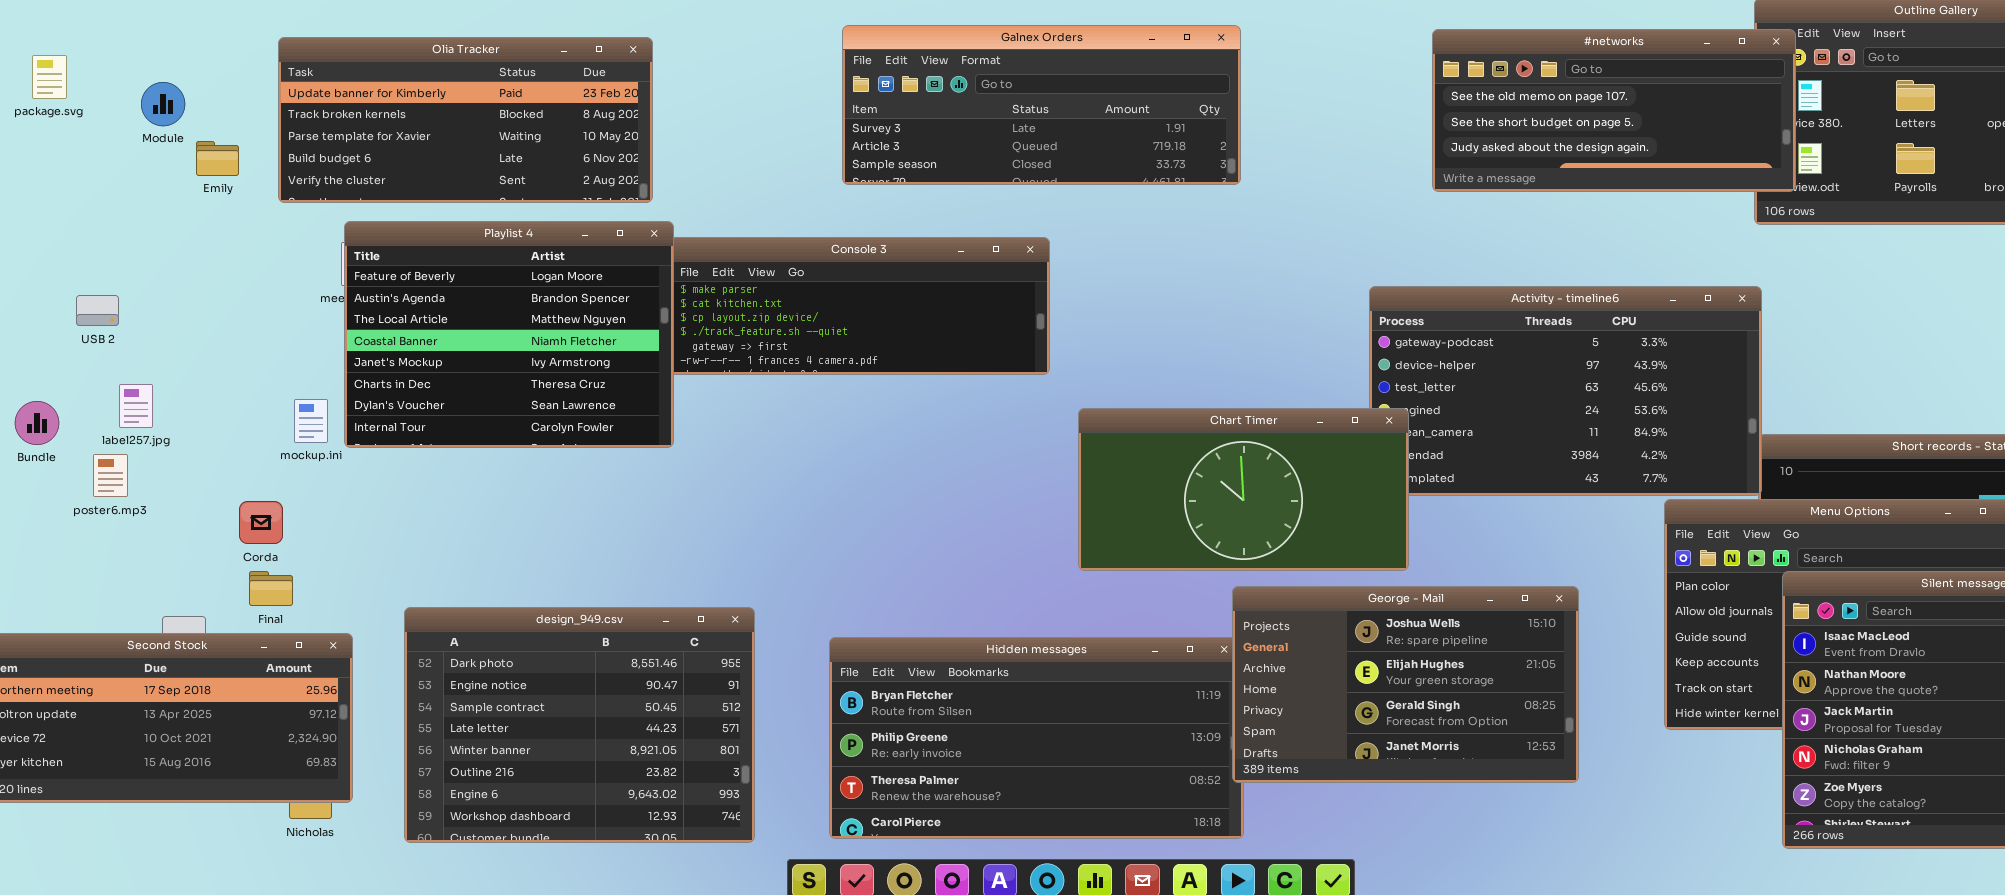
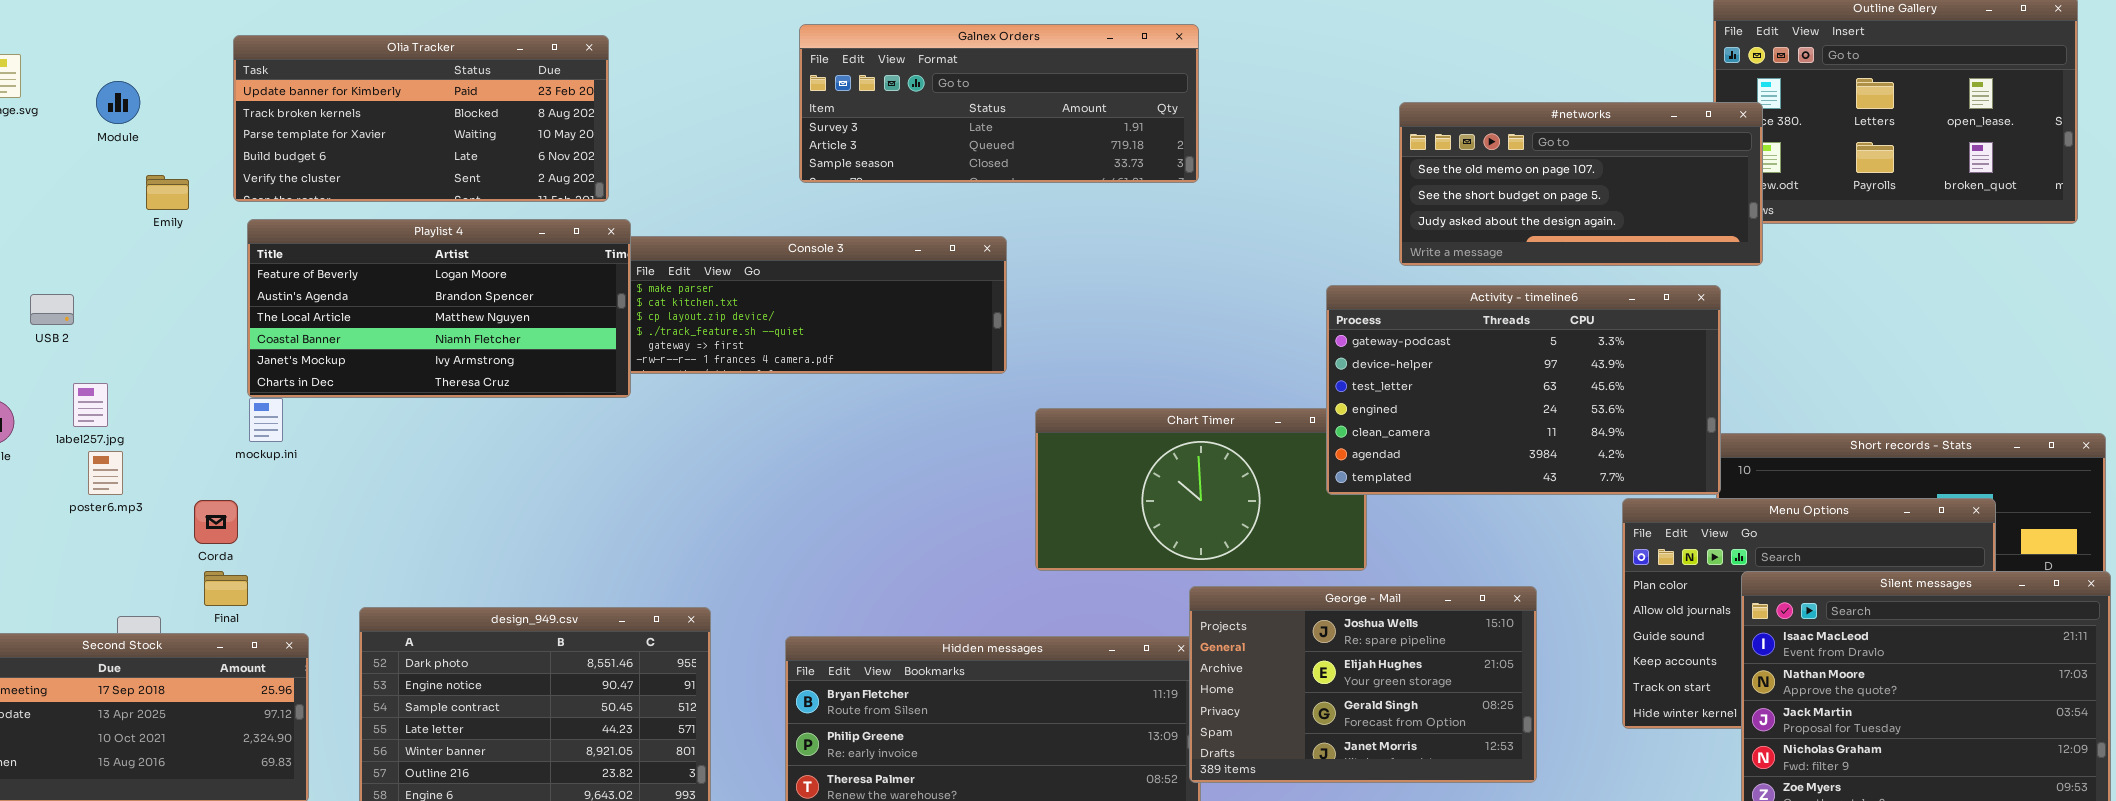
#networks: [1432,29,1796,192] -> [1399,102,1763,266], moved
Emily: [196,141,239,176] -> [146,175,189,210], moved
Playlist 4: [344,221,674,448] -> [247,219,631,398], resized
Activity - timeline6: [1369,286,1762,496] -> [1326,285,1721,495], raised
poster6.mp3: [93,454,128,497] -> [88,451,123,495], moved

